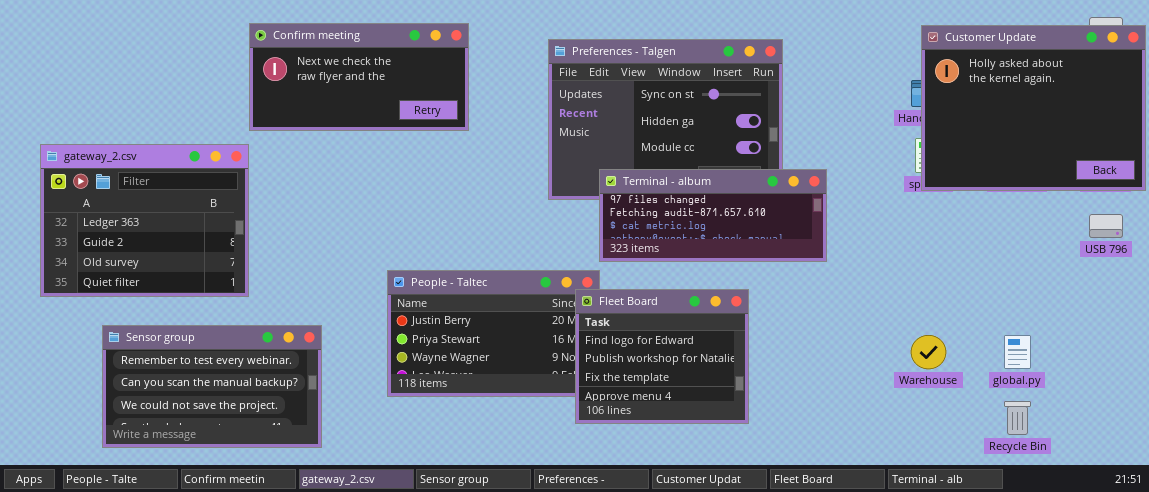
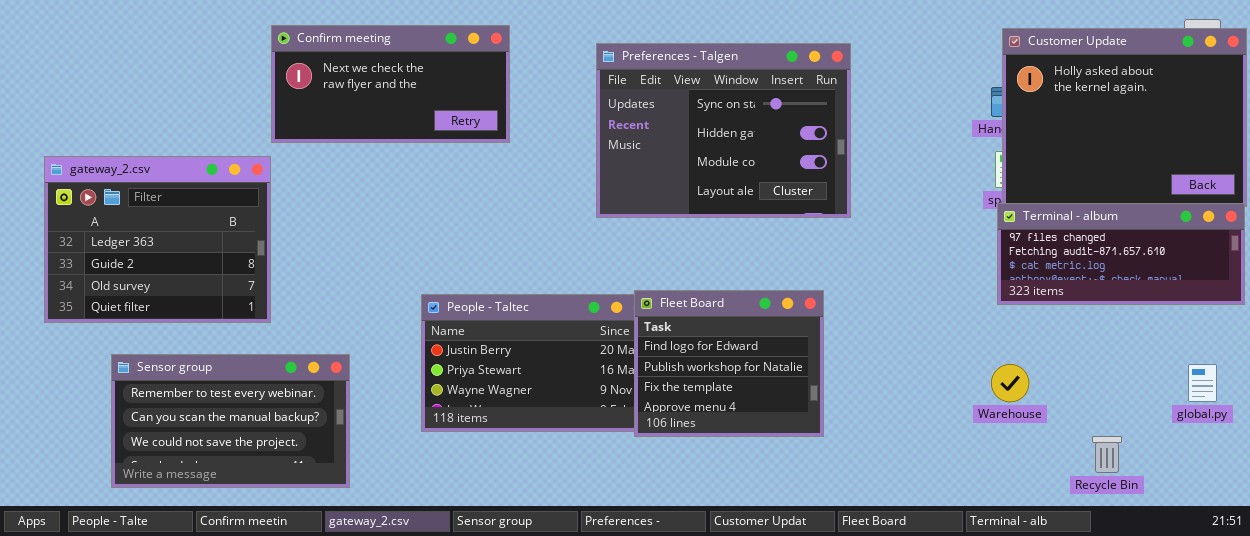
Terminal - album: [599,169,827,262] -> [997,203,1245,305], moved
Fleet Board: [575,289,749,424] -> [634,290,824,437], moved
global.py: [1004,335,1031,369] -> [1188,364,1217,402], moved

